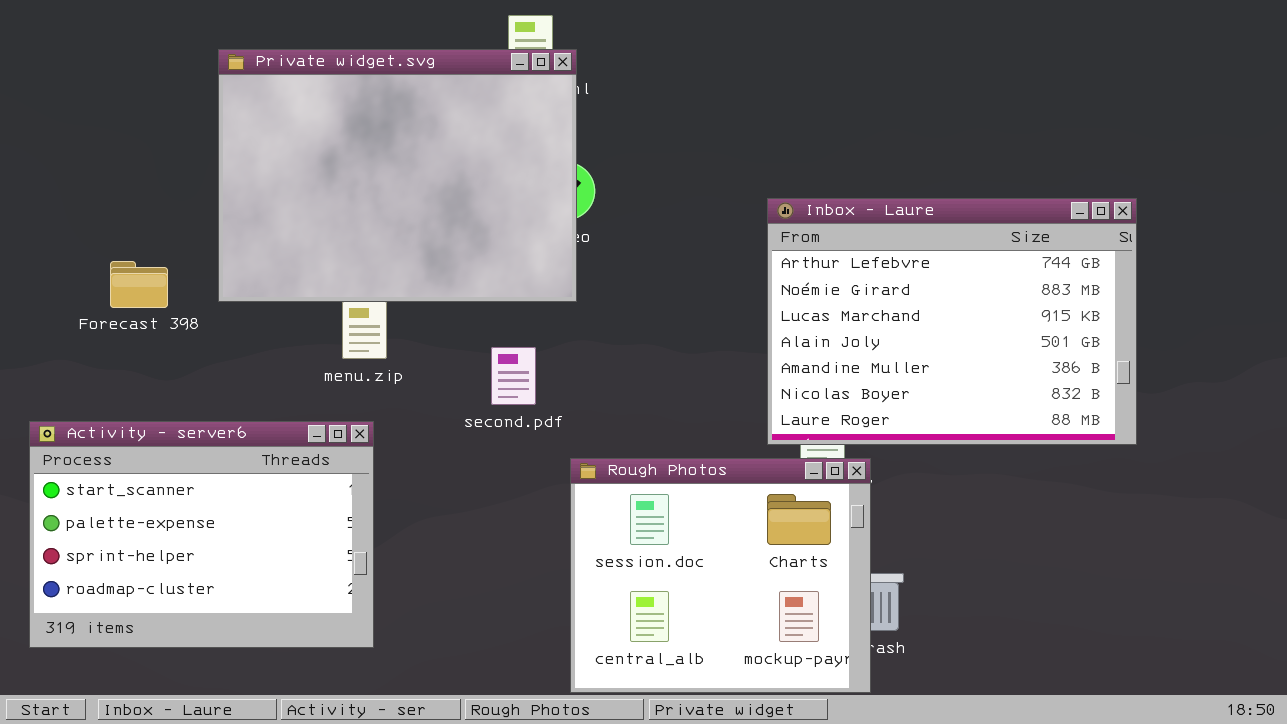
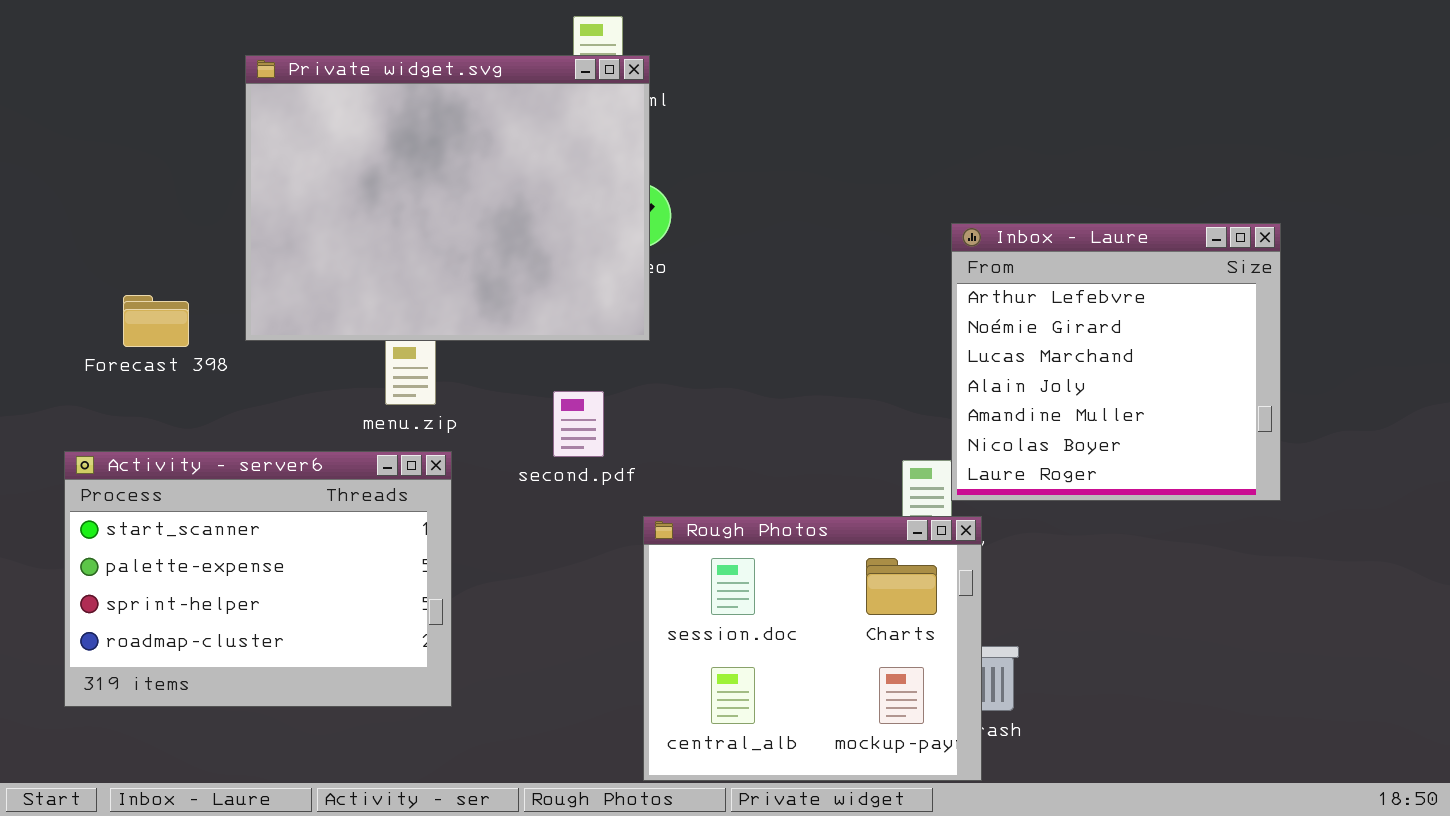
Inbox - Laure: [767,198,1137,445] -> [951,223,1281,501], resized
Activity - server6: [29,421,374,648] -> [64,451,452,707], moved

